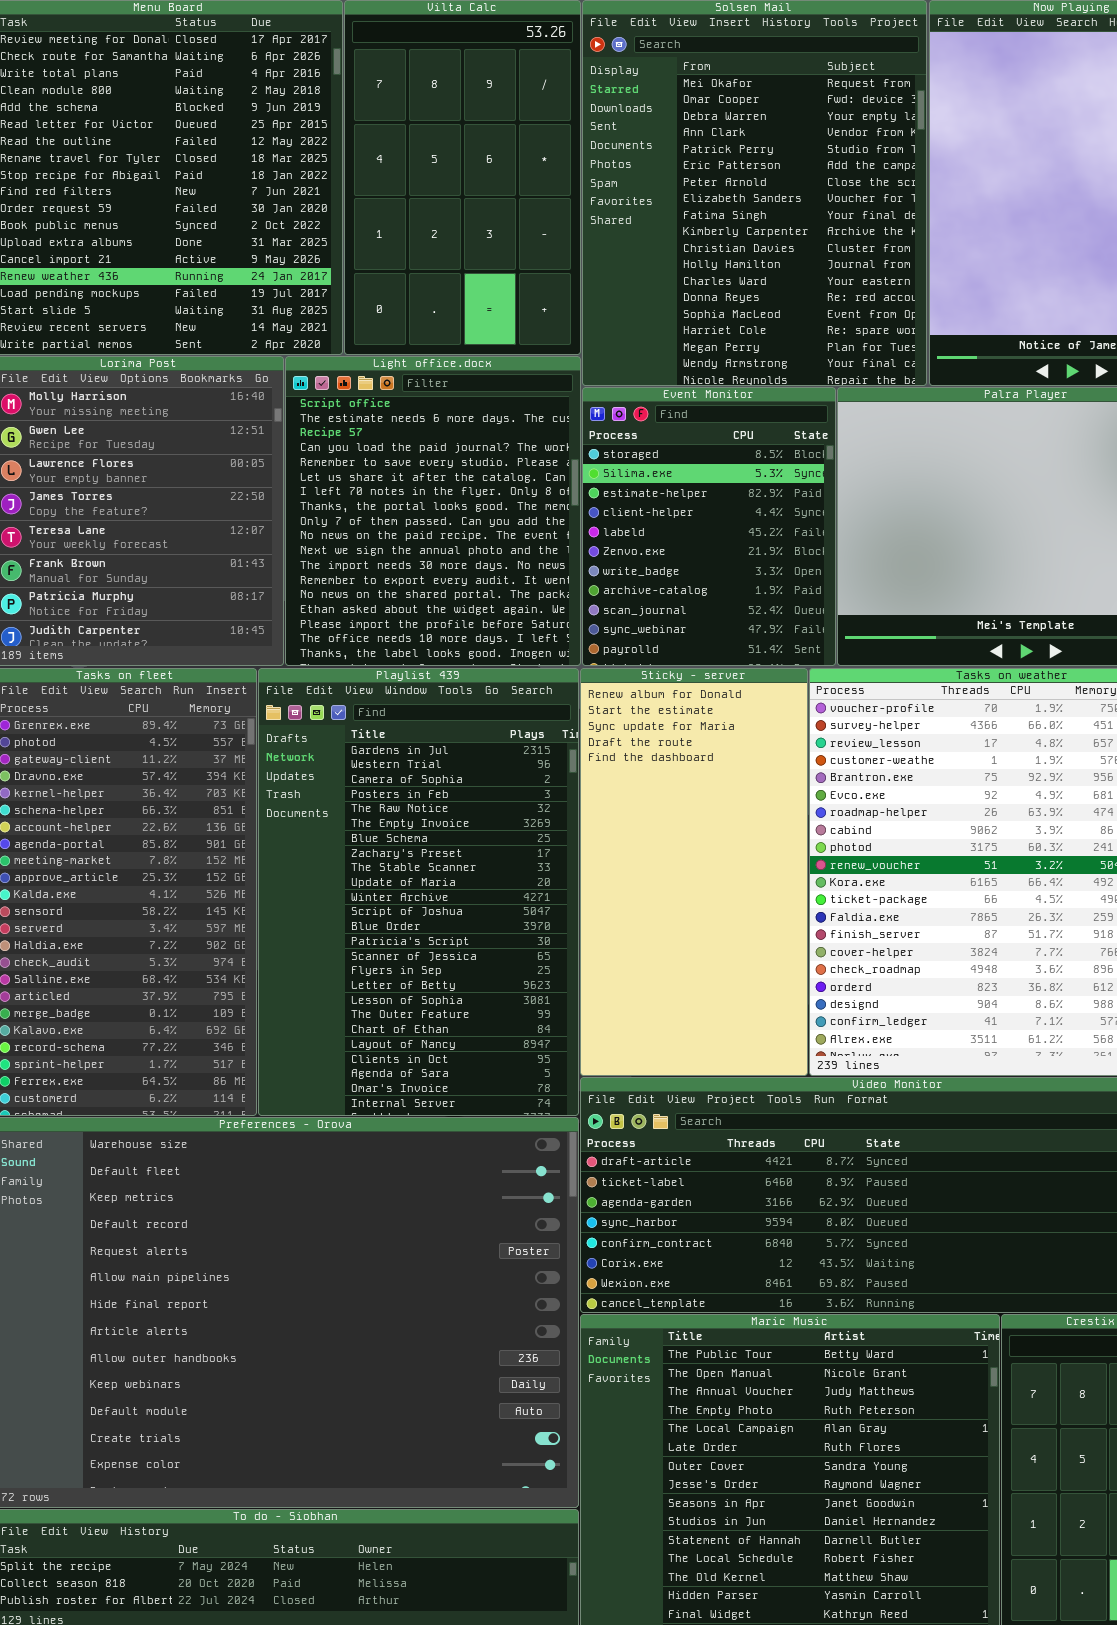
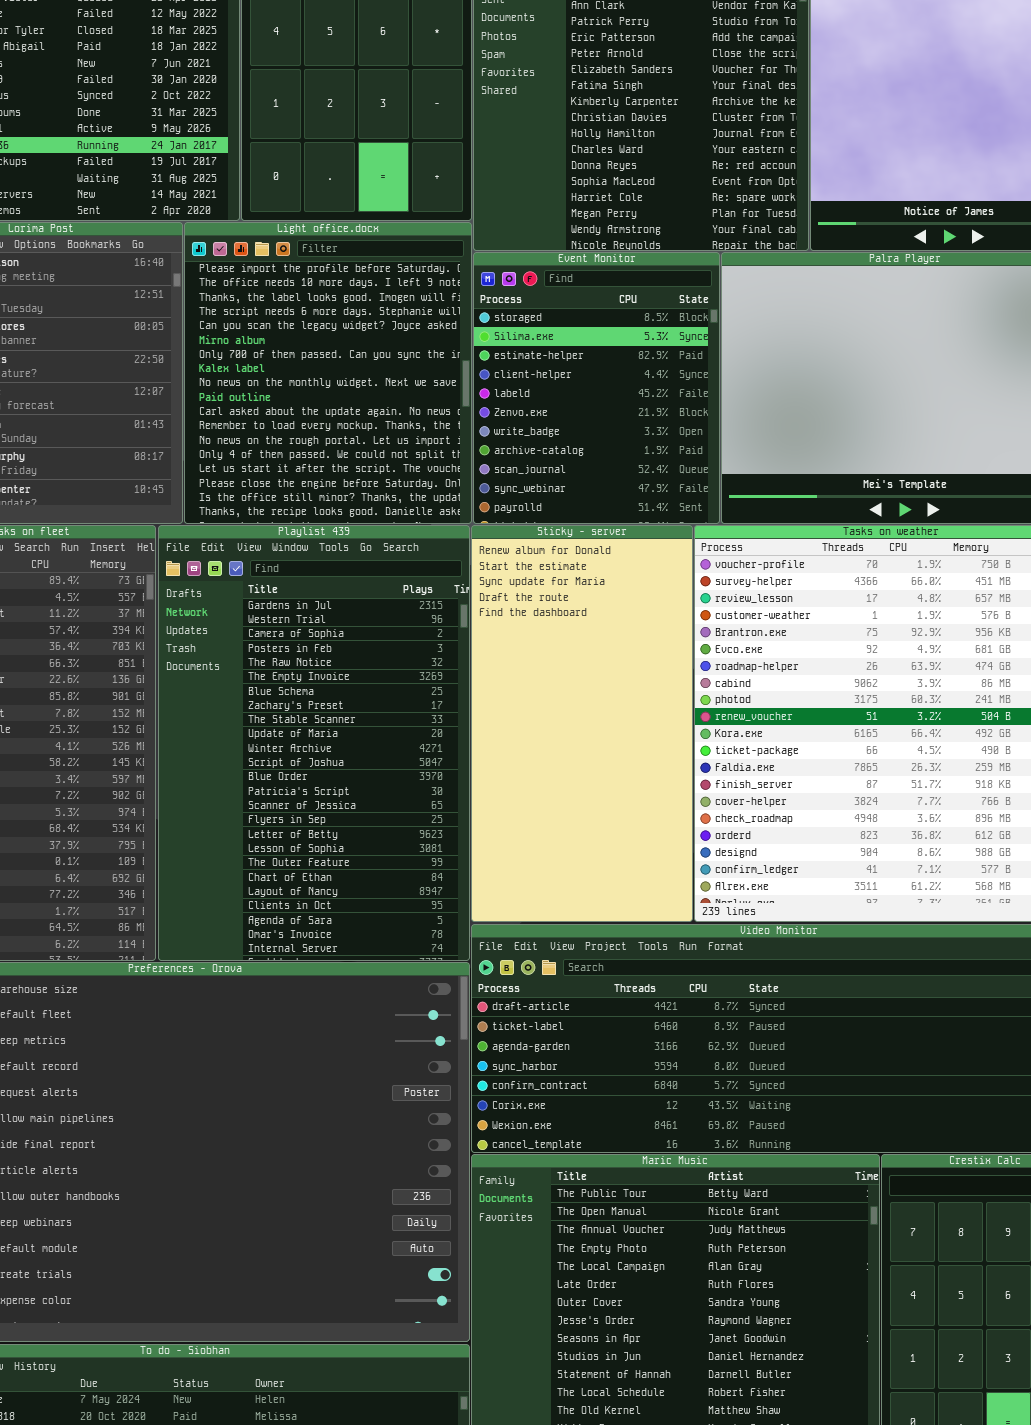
Light office.docx: [285,356,581,666] -> [184,222,472,524], scrolled down 15 rows

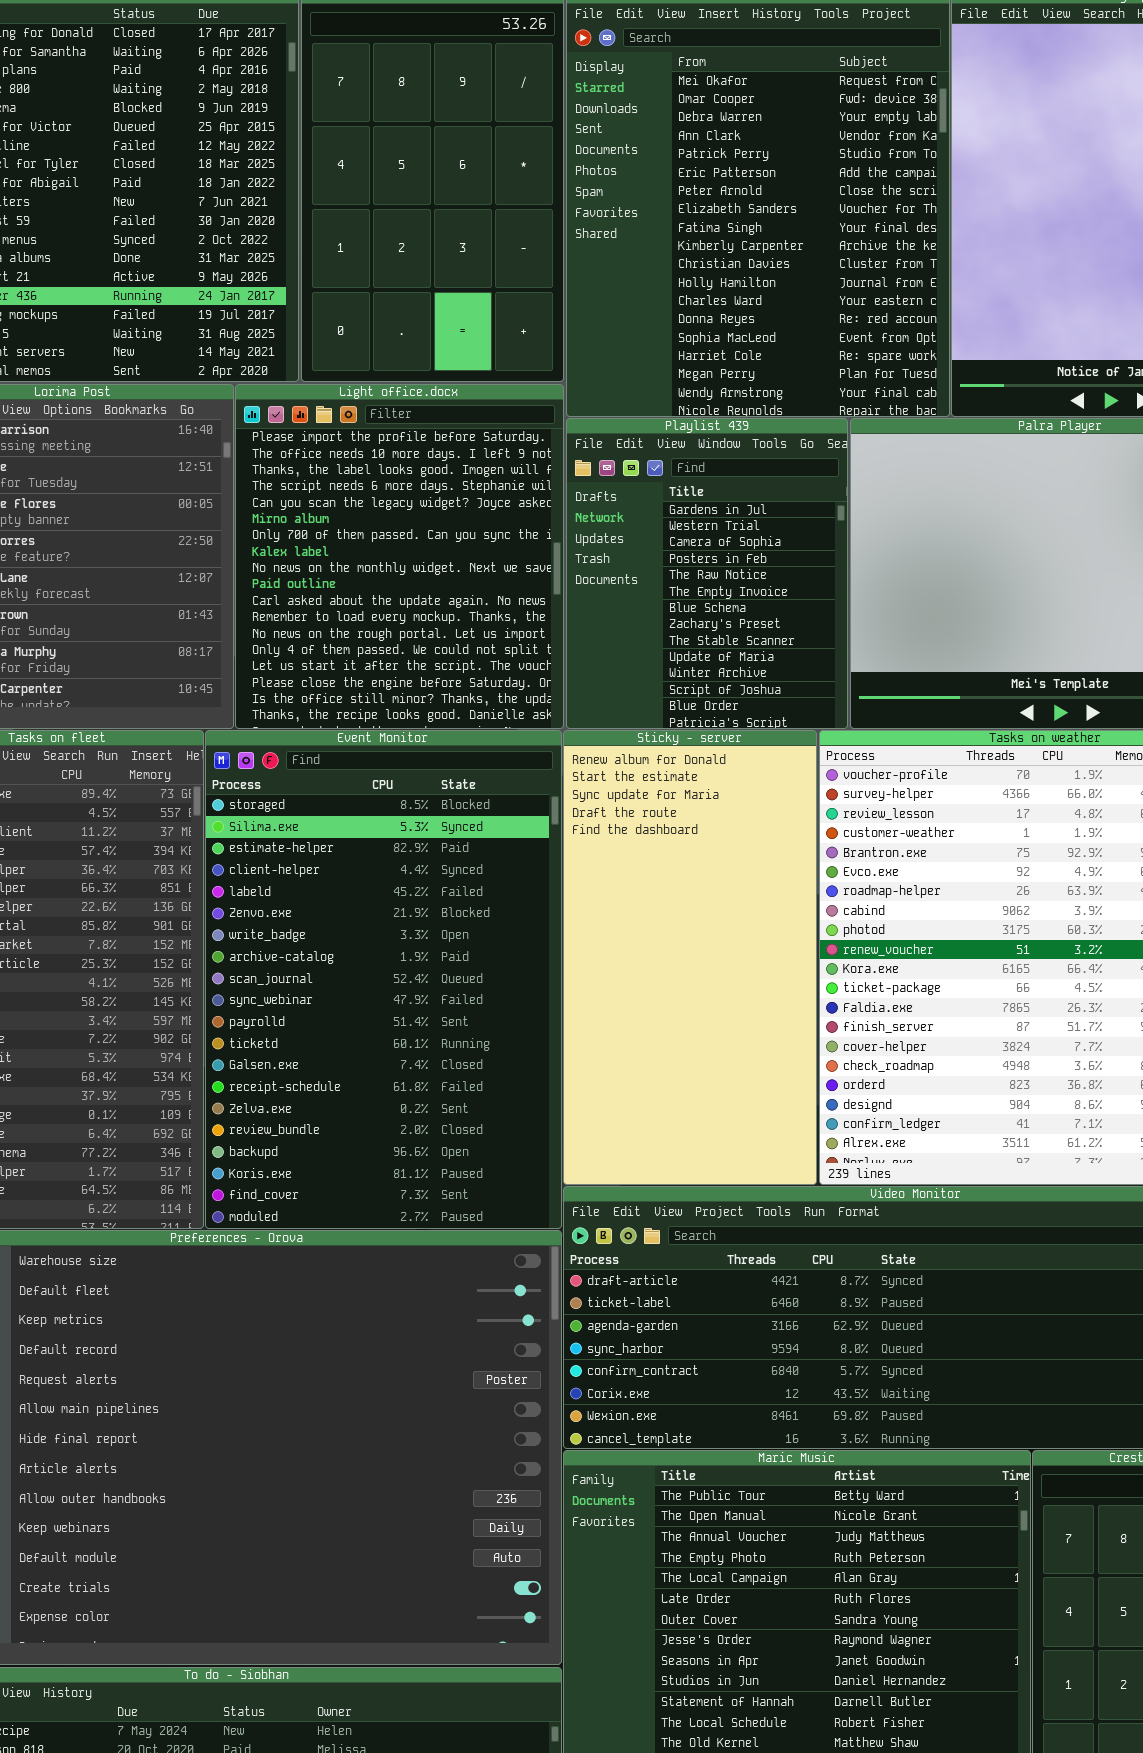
Event Monitor: [473,252,720,524] -> [205,730,562,1229], moved, resized
Playlist 439: [158,525,470,961] -> [566,418,848,729], moved, resized

